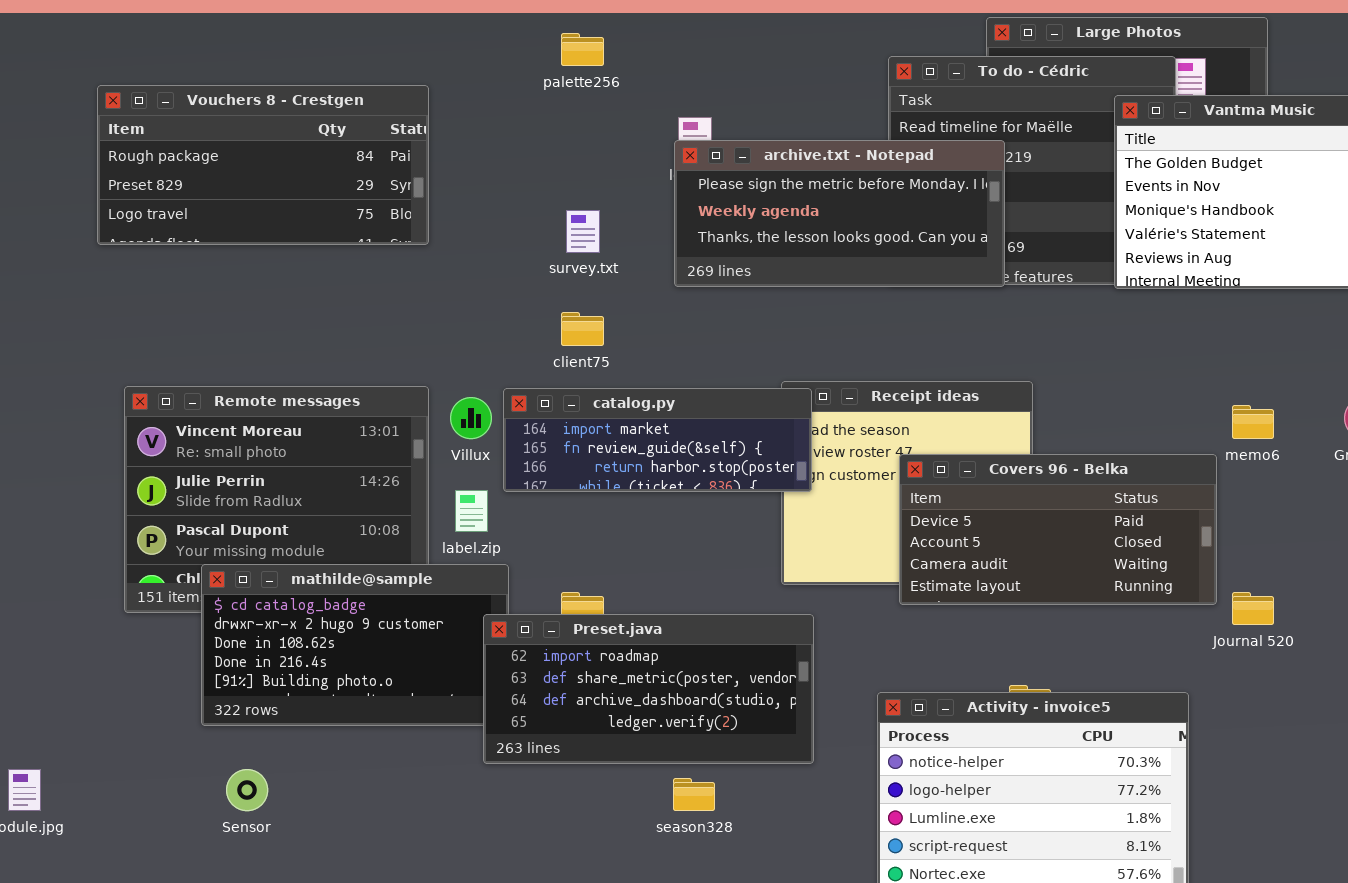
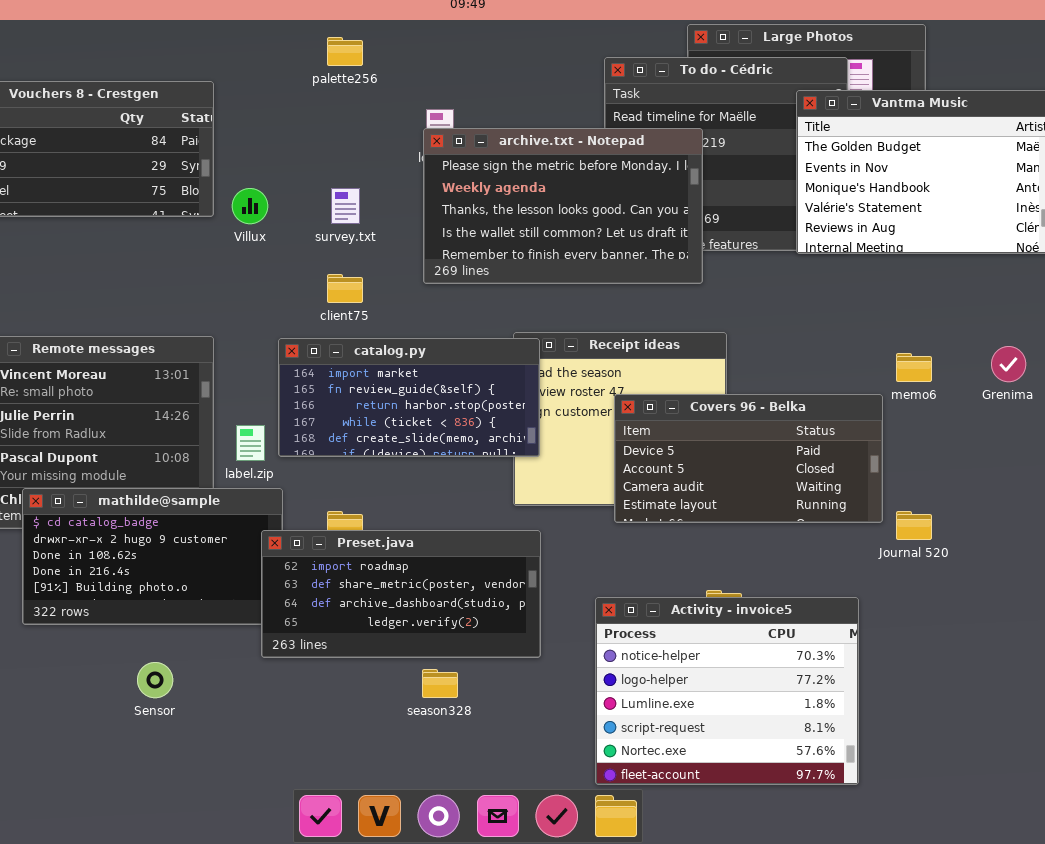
archive.txt - Notepad: [674,140,1005,287] -> [423,128,703,284], resized
catalog.py: [503,388,812,492] -> [278,338,540,457], resized
Villux: [450,397,492,439] -> [232,188,268,224], moved
Sensor: [226,769,268,811] -> [137,662,173,698], moved

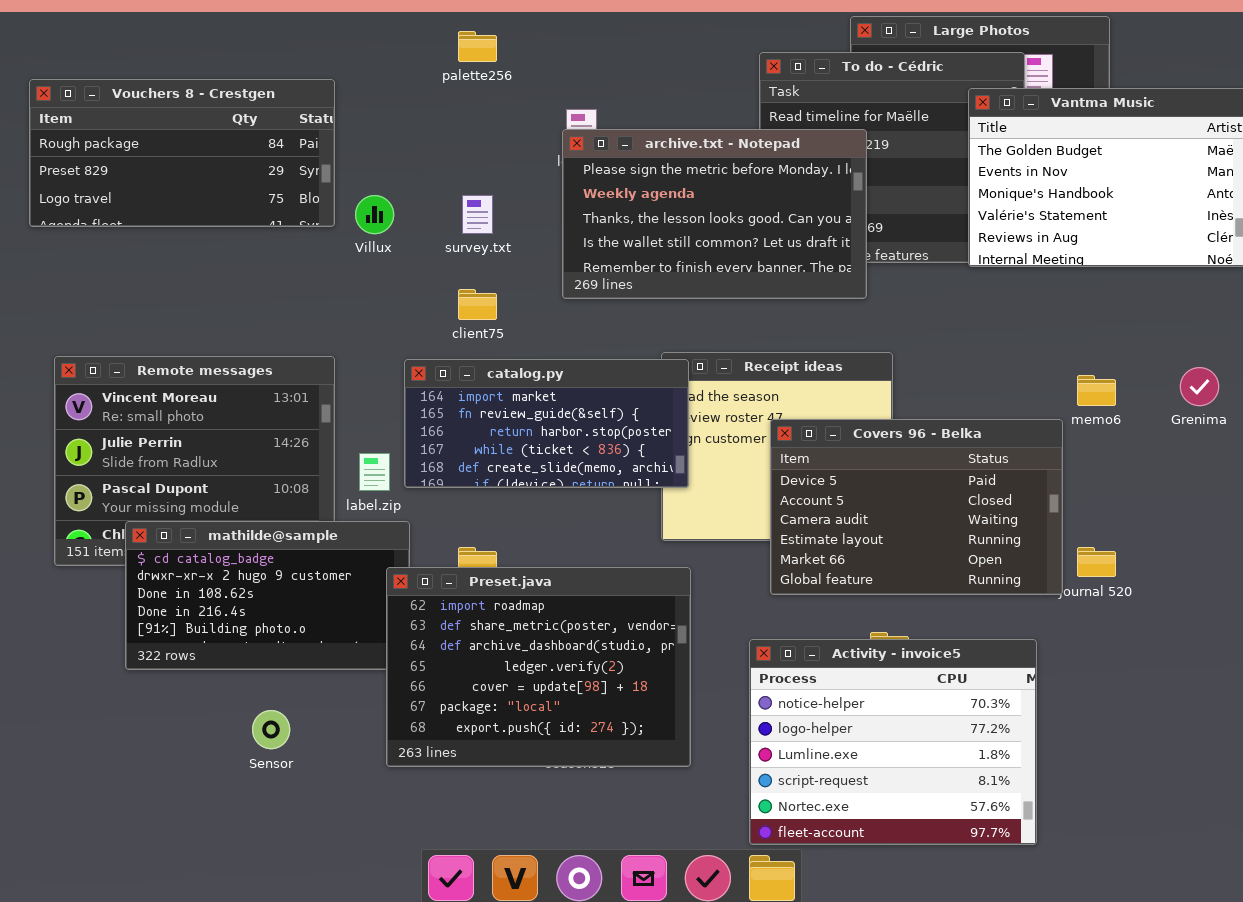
Covers 96 - Belka: [614,394,883,523] -> [770,419,1063,595], resized
Preset.java: [261,530,541,658] -> [386,567,691,767], resized

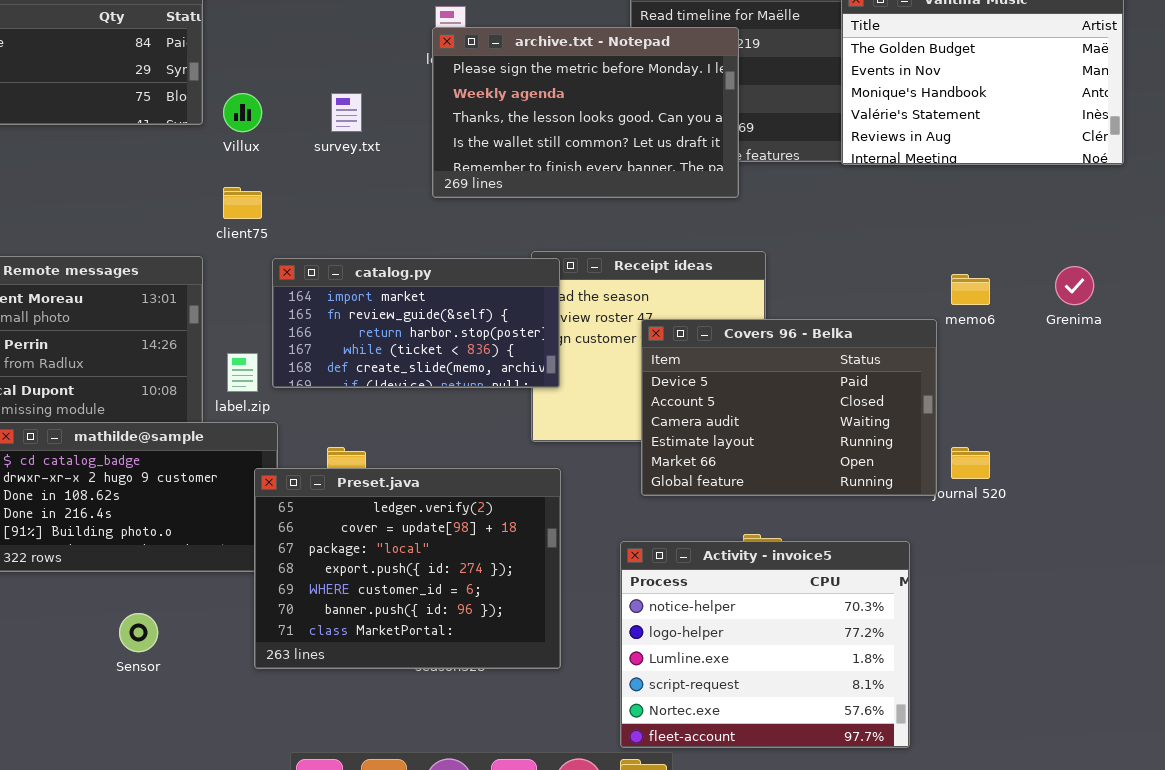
client75: [458,289,497,320] -> [223,187,262,219], moved
Preset.java: [386,567,691,767] -> [254,468,561,669], scrolled down 3 rows

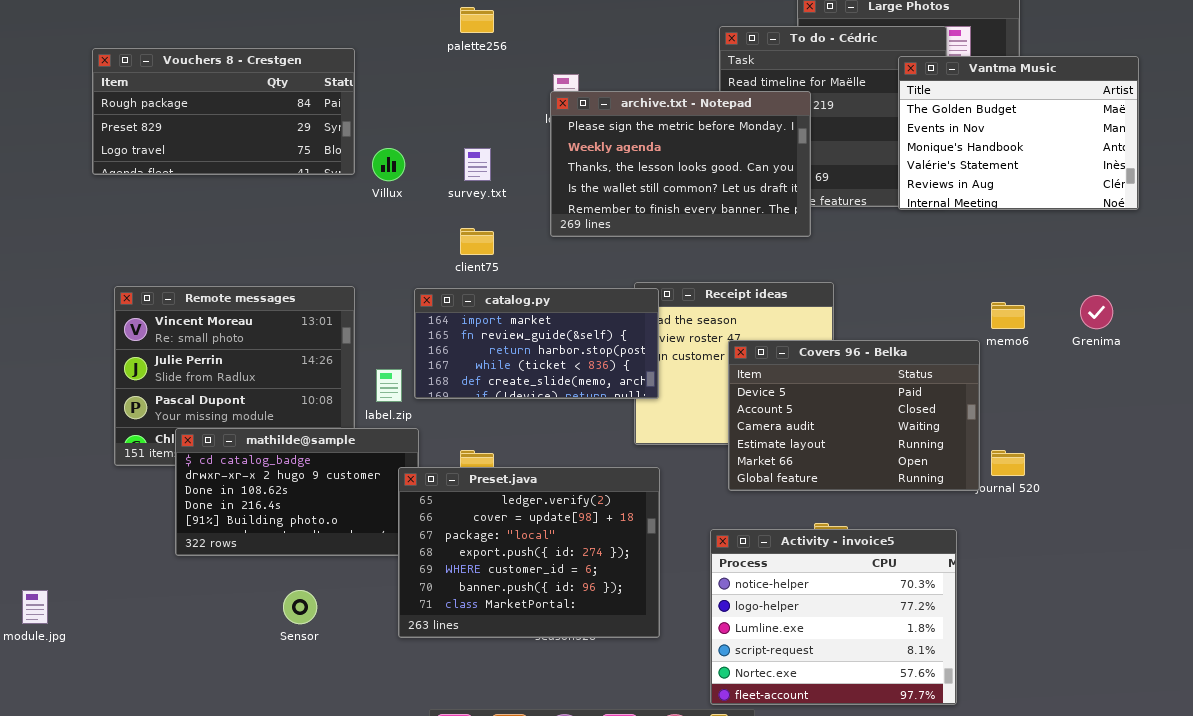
client75: [223,187,262,219] -> [460,228,494,255], moved

